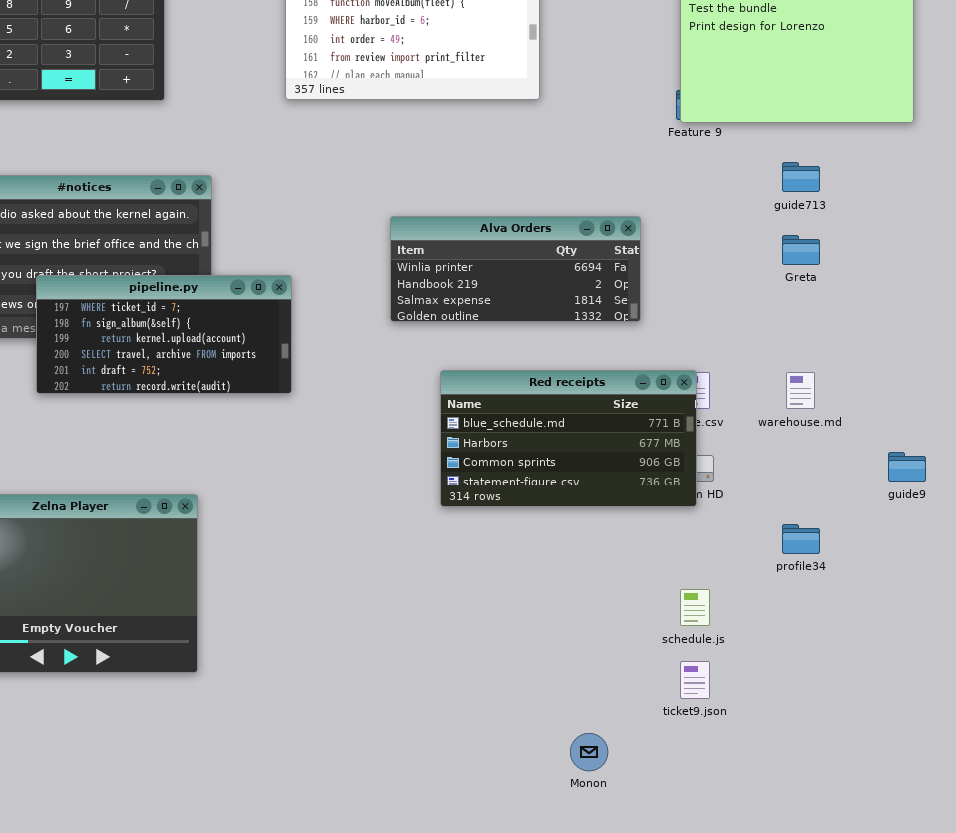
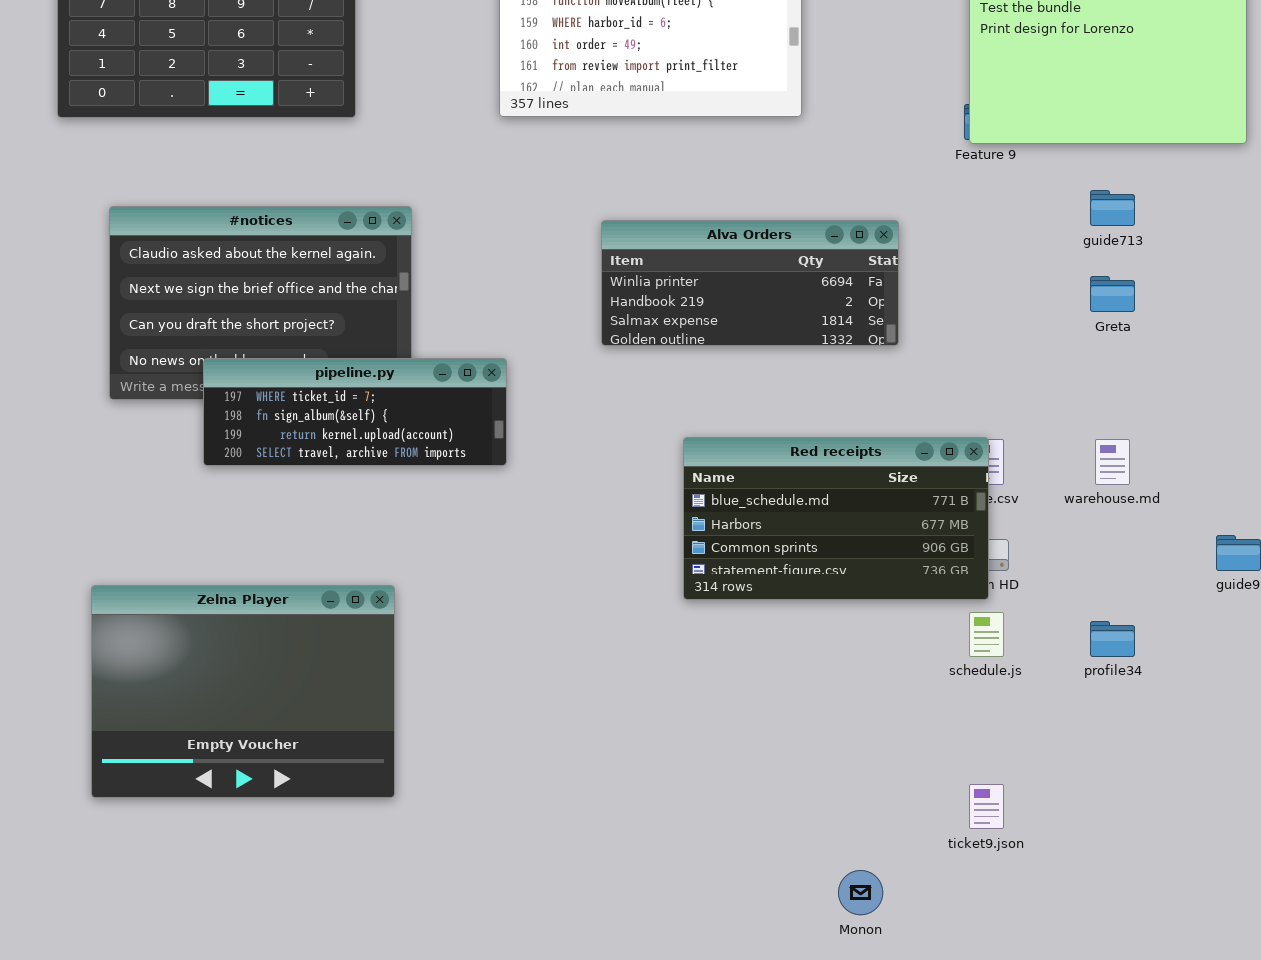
Alva Orders: [390,216,641,322] -> [601,220,899,346], moved
pipeline.py: [36,275,292,394] -> [203,358,507,466], resized
schedule.js: [680,589,710,626] -> [969,612,1004,657], moved

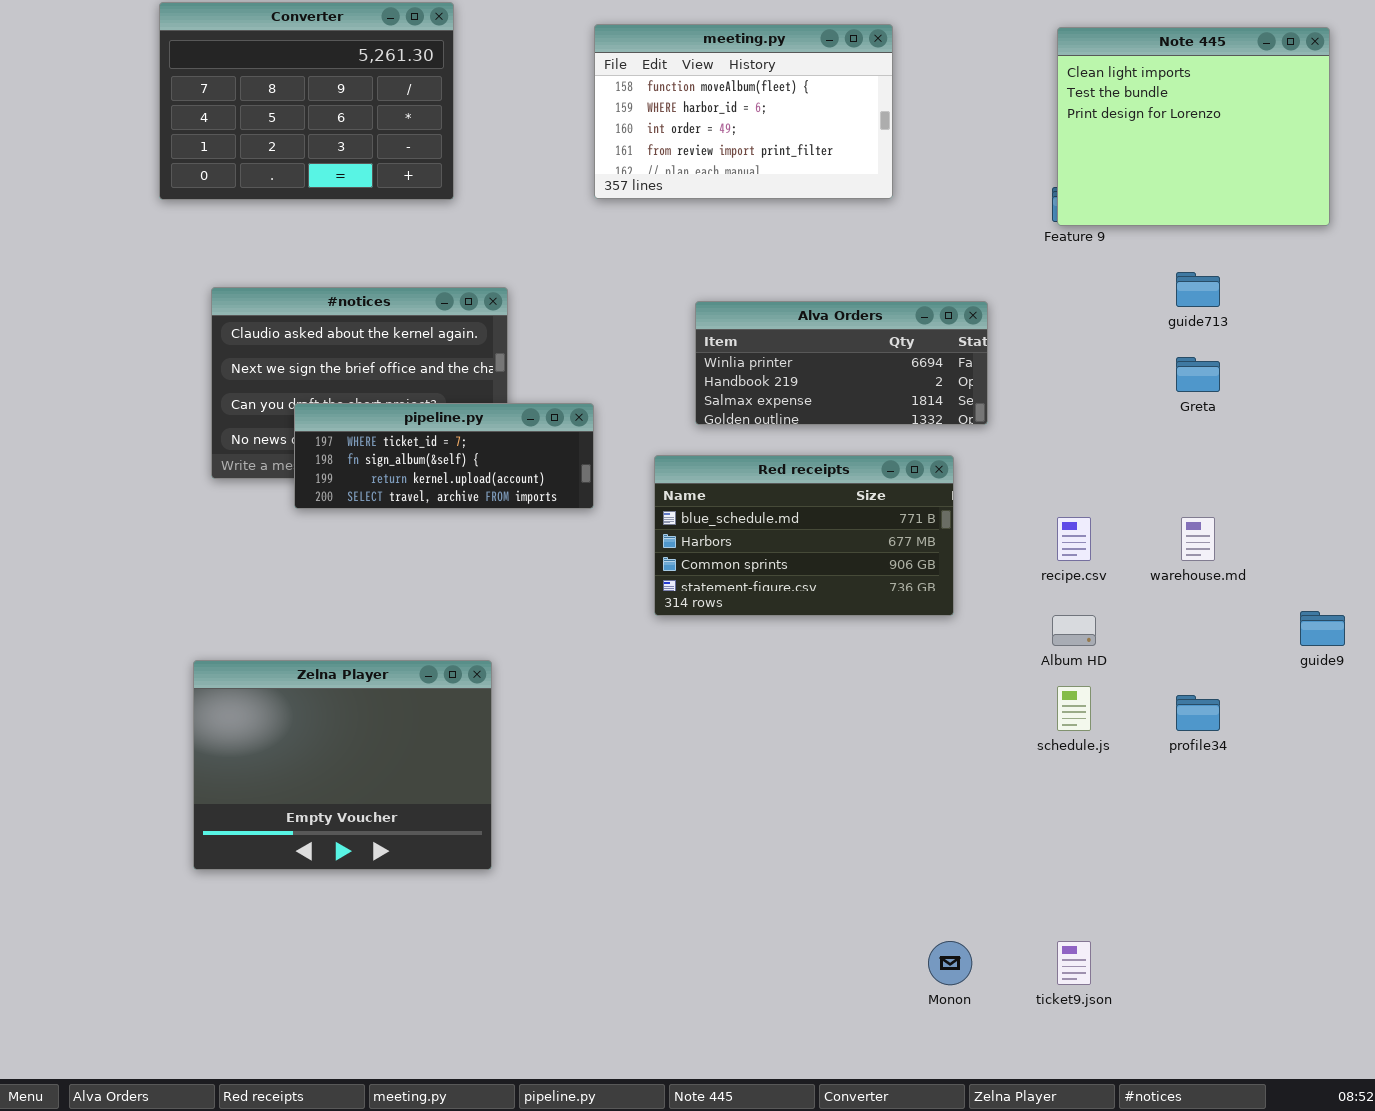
pipeline.py: [203,358,507,466] -> [294,403,594,509], moved
Red receipts: [683,437,989,600] -> [654,455,954,616], moved
ticket9.json: [969,784,1004,829] -> [1057,941,1091,985], moved

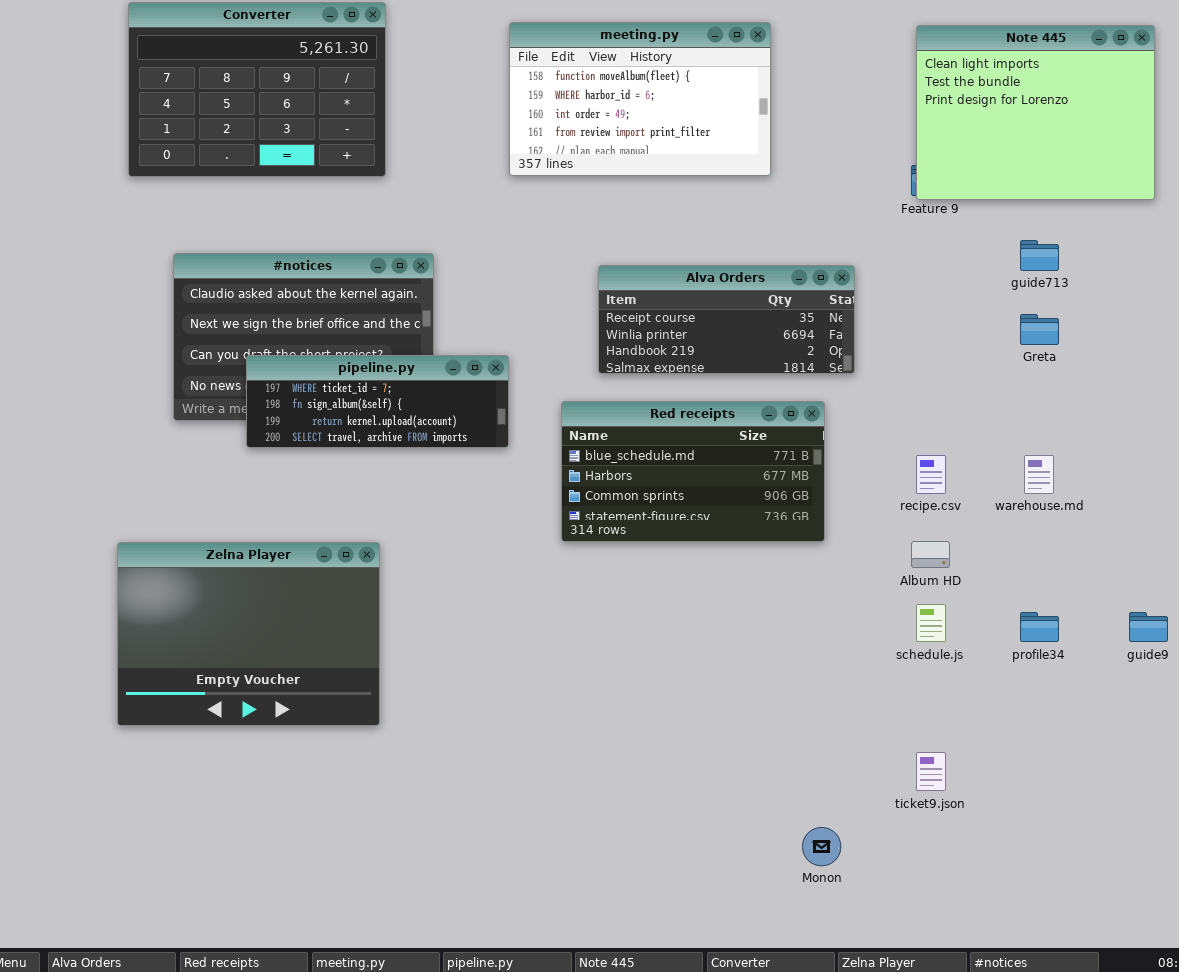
Alva Orders: [695,301,988,425] -> [598,265,855,374], scrolled up 1 row
guide9: [1300,611,1345,646] -> [1129,612,1168,642], moved
Zelna Player: [193,660,492,870] -> [117,542,380,726], moved
ticket9.json: [1057,941,1091,985] -> [916,752,946,791], moved

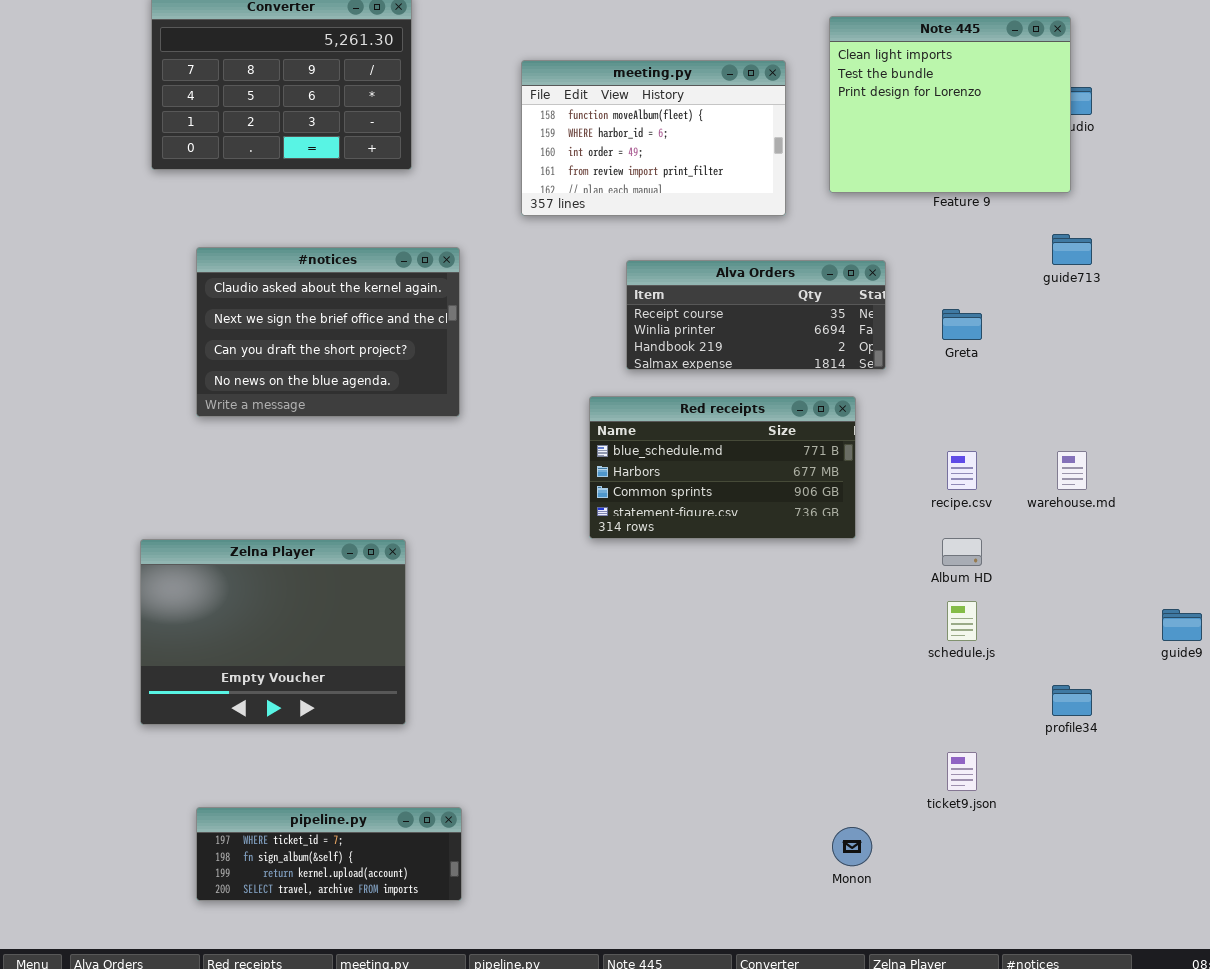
meeting.py: [509,22,771,176] -> [521,60,786,216], moved
Note 445: [916,25,1155,200] -> [829,16,1071,193], moved
Greta: [1020,314,1059,345] -> [942,309,982,340], moved
pipeline.py: [246,355,509,448] -> [196,807,462,901], moved
profile34: [1020,612,1059,642] -> [1052,685,1092,716], moved

